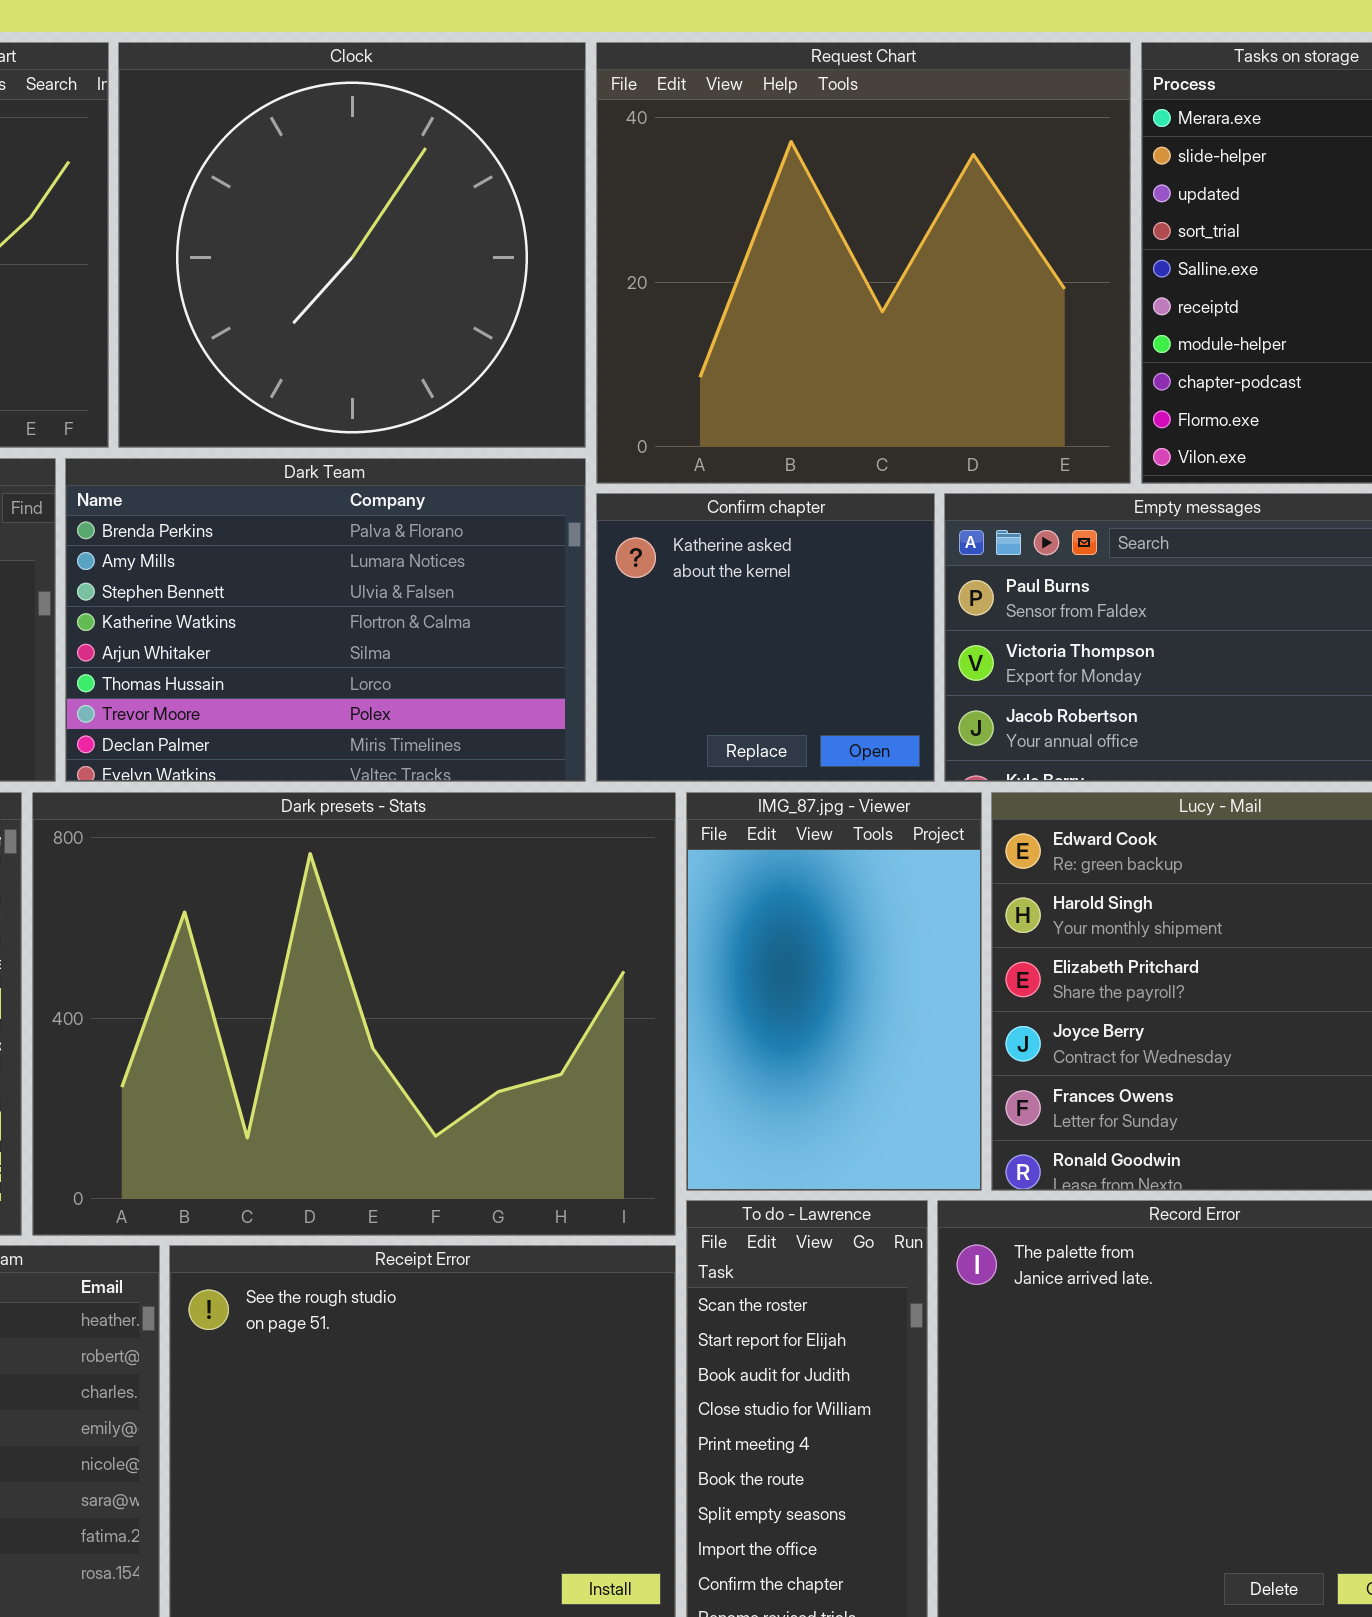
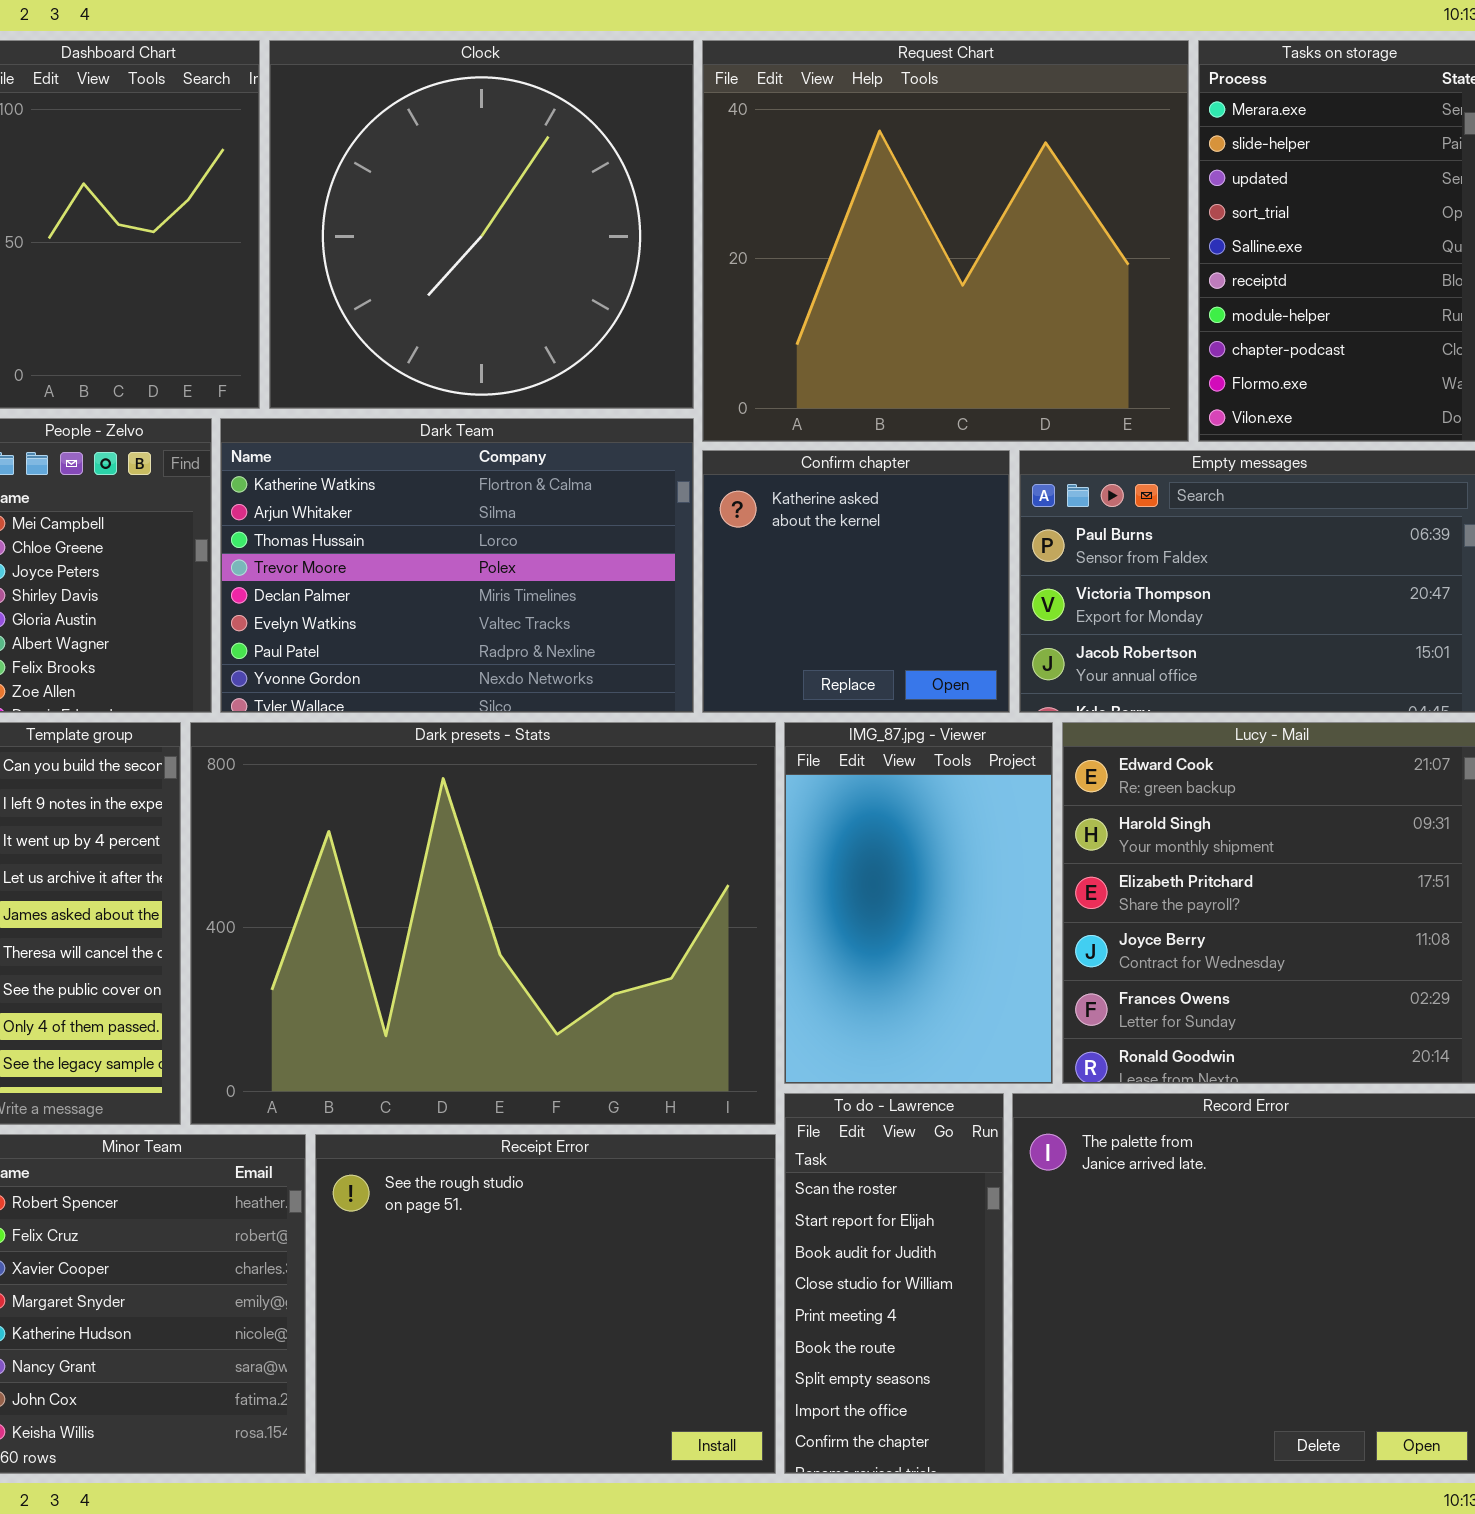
Dark Team: [65,458,586,782] -> [220,418,694,713], scrolled down 3 rows

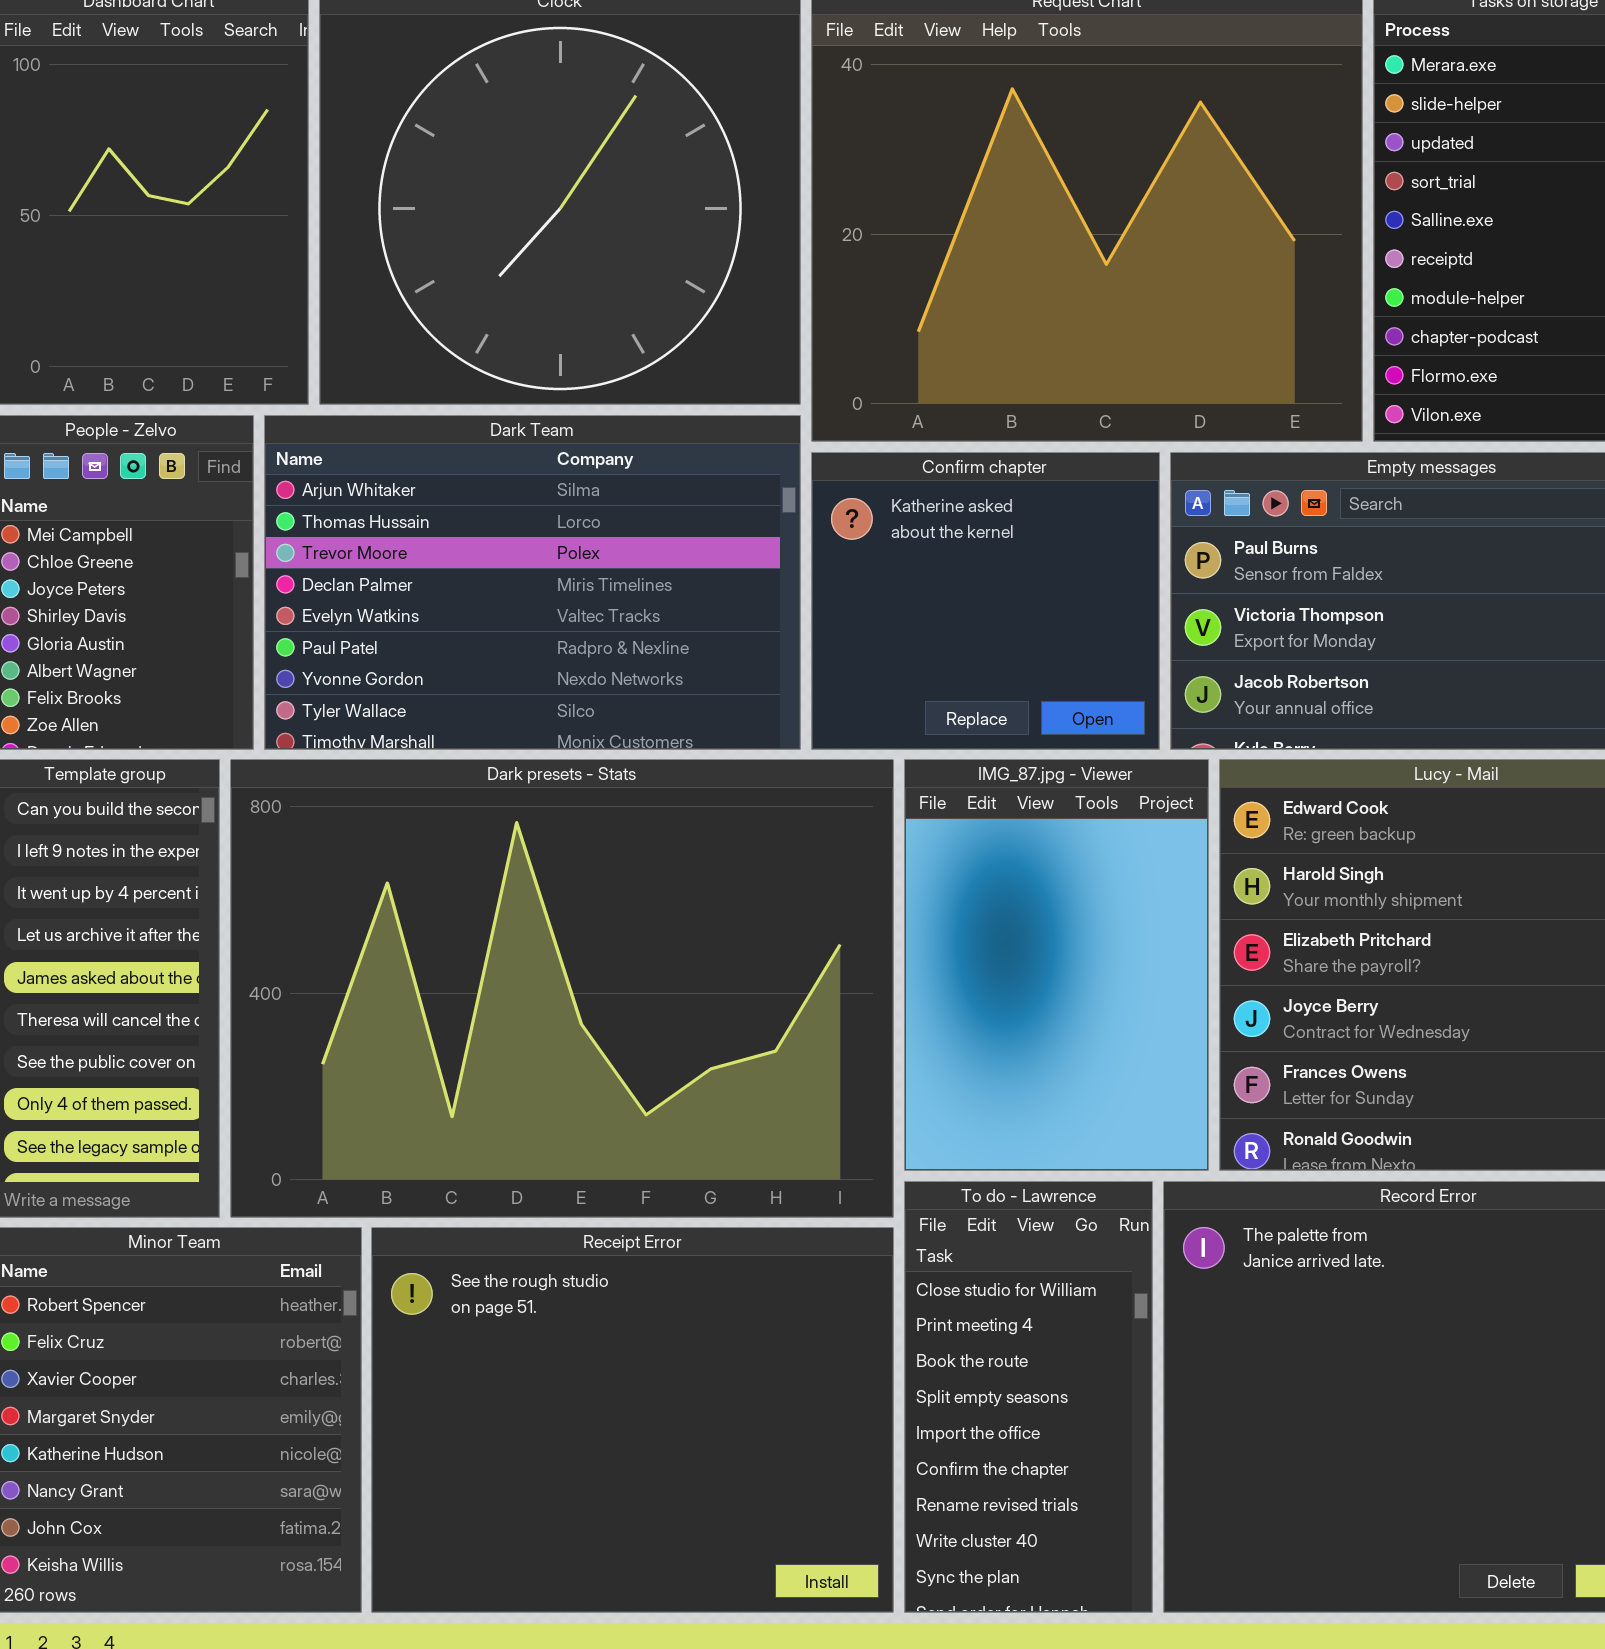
Dark Team: [220,418,694,713] -> [264,415,801,750], scrolled down 1 row
To do - Lawrence: [784,1093,1004,1474] -> [904,1181,1153,1613], scrolled down 3 rows

